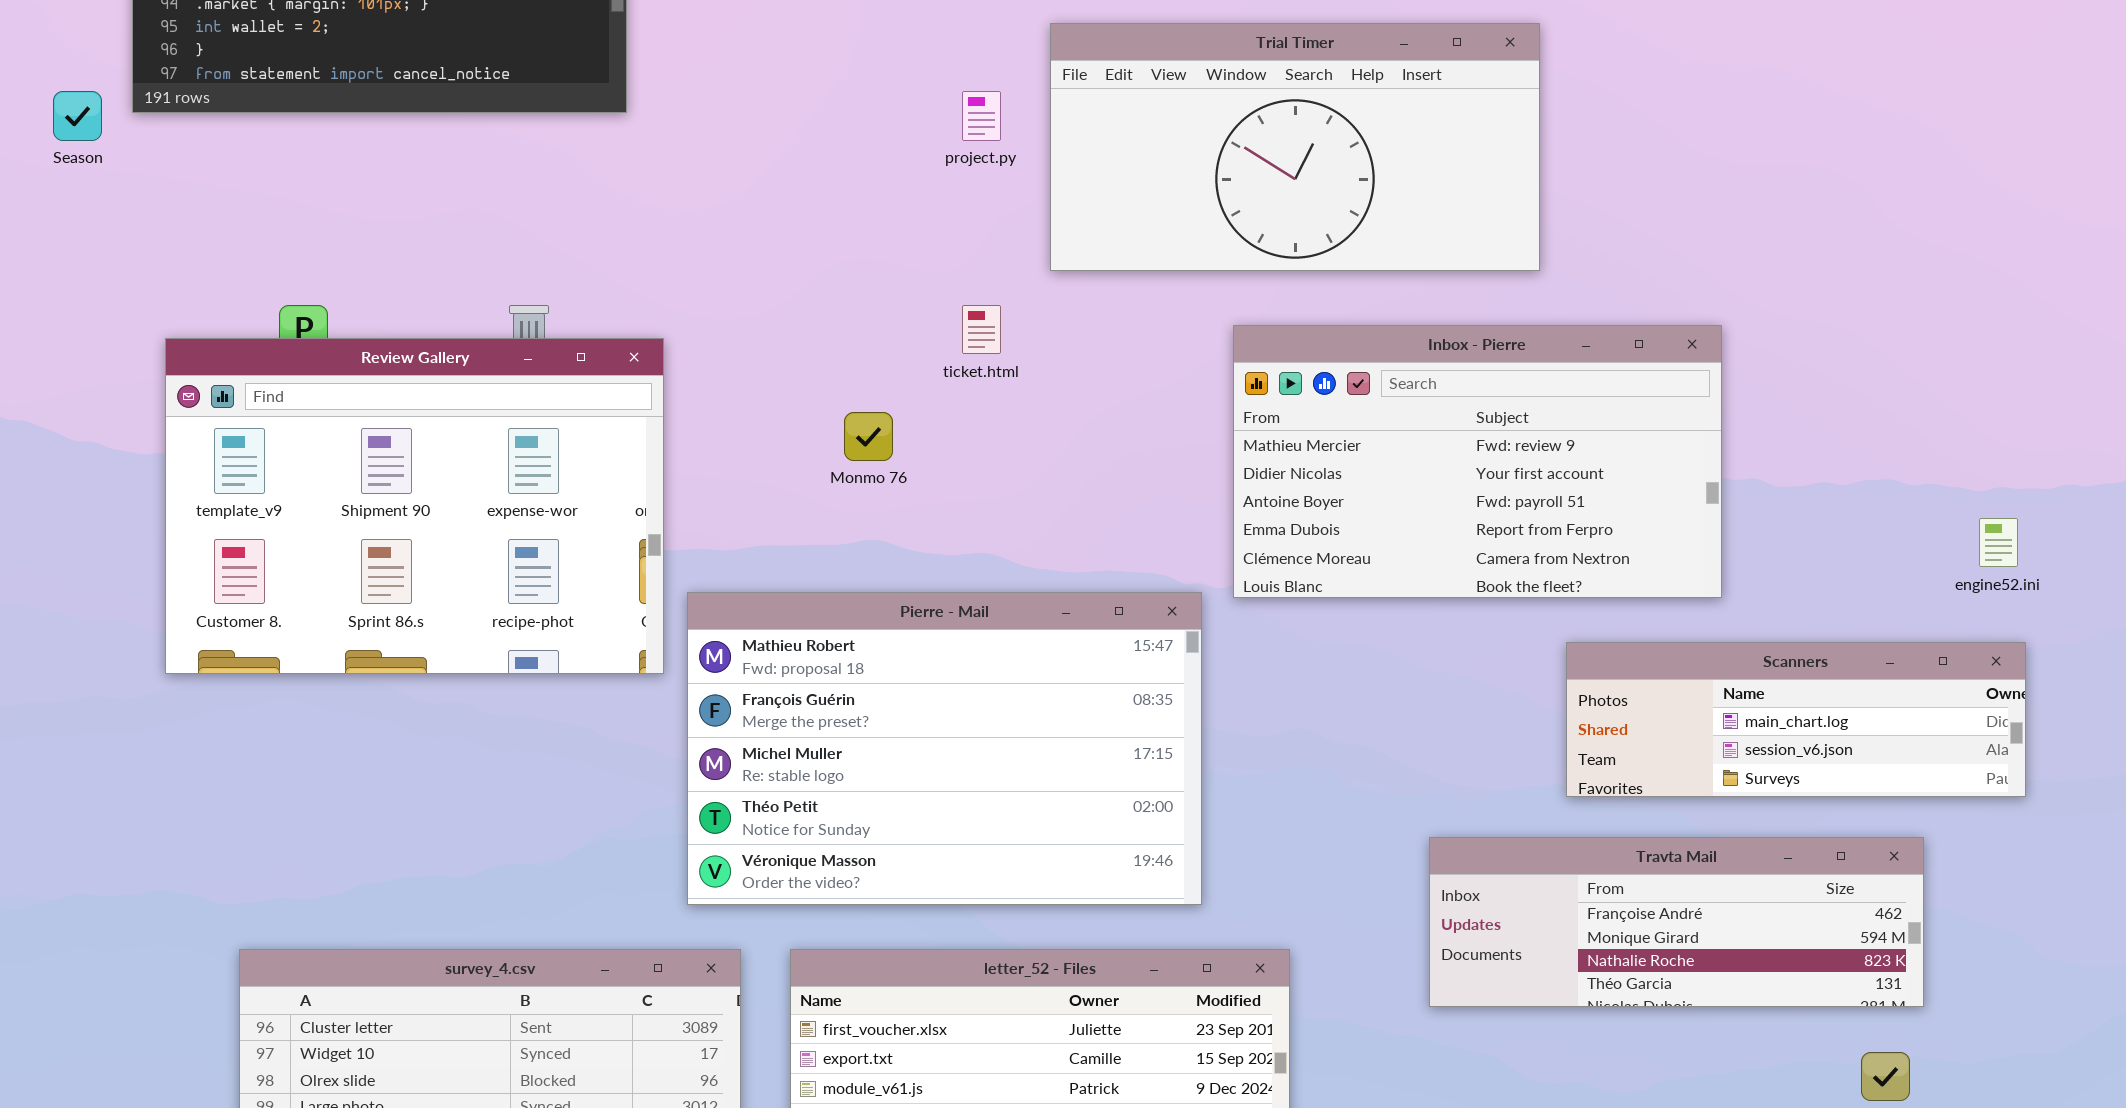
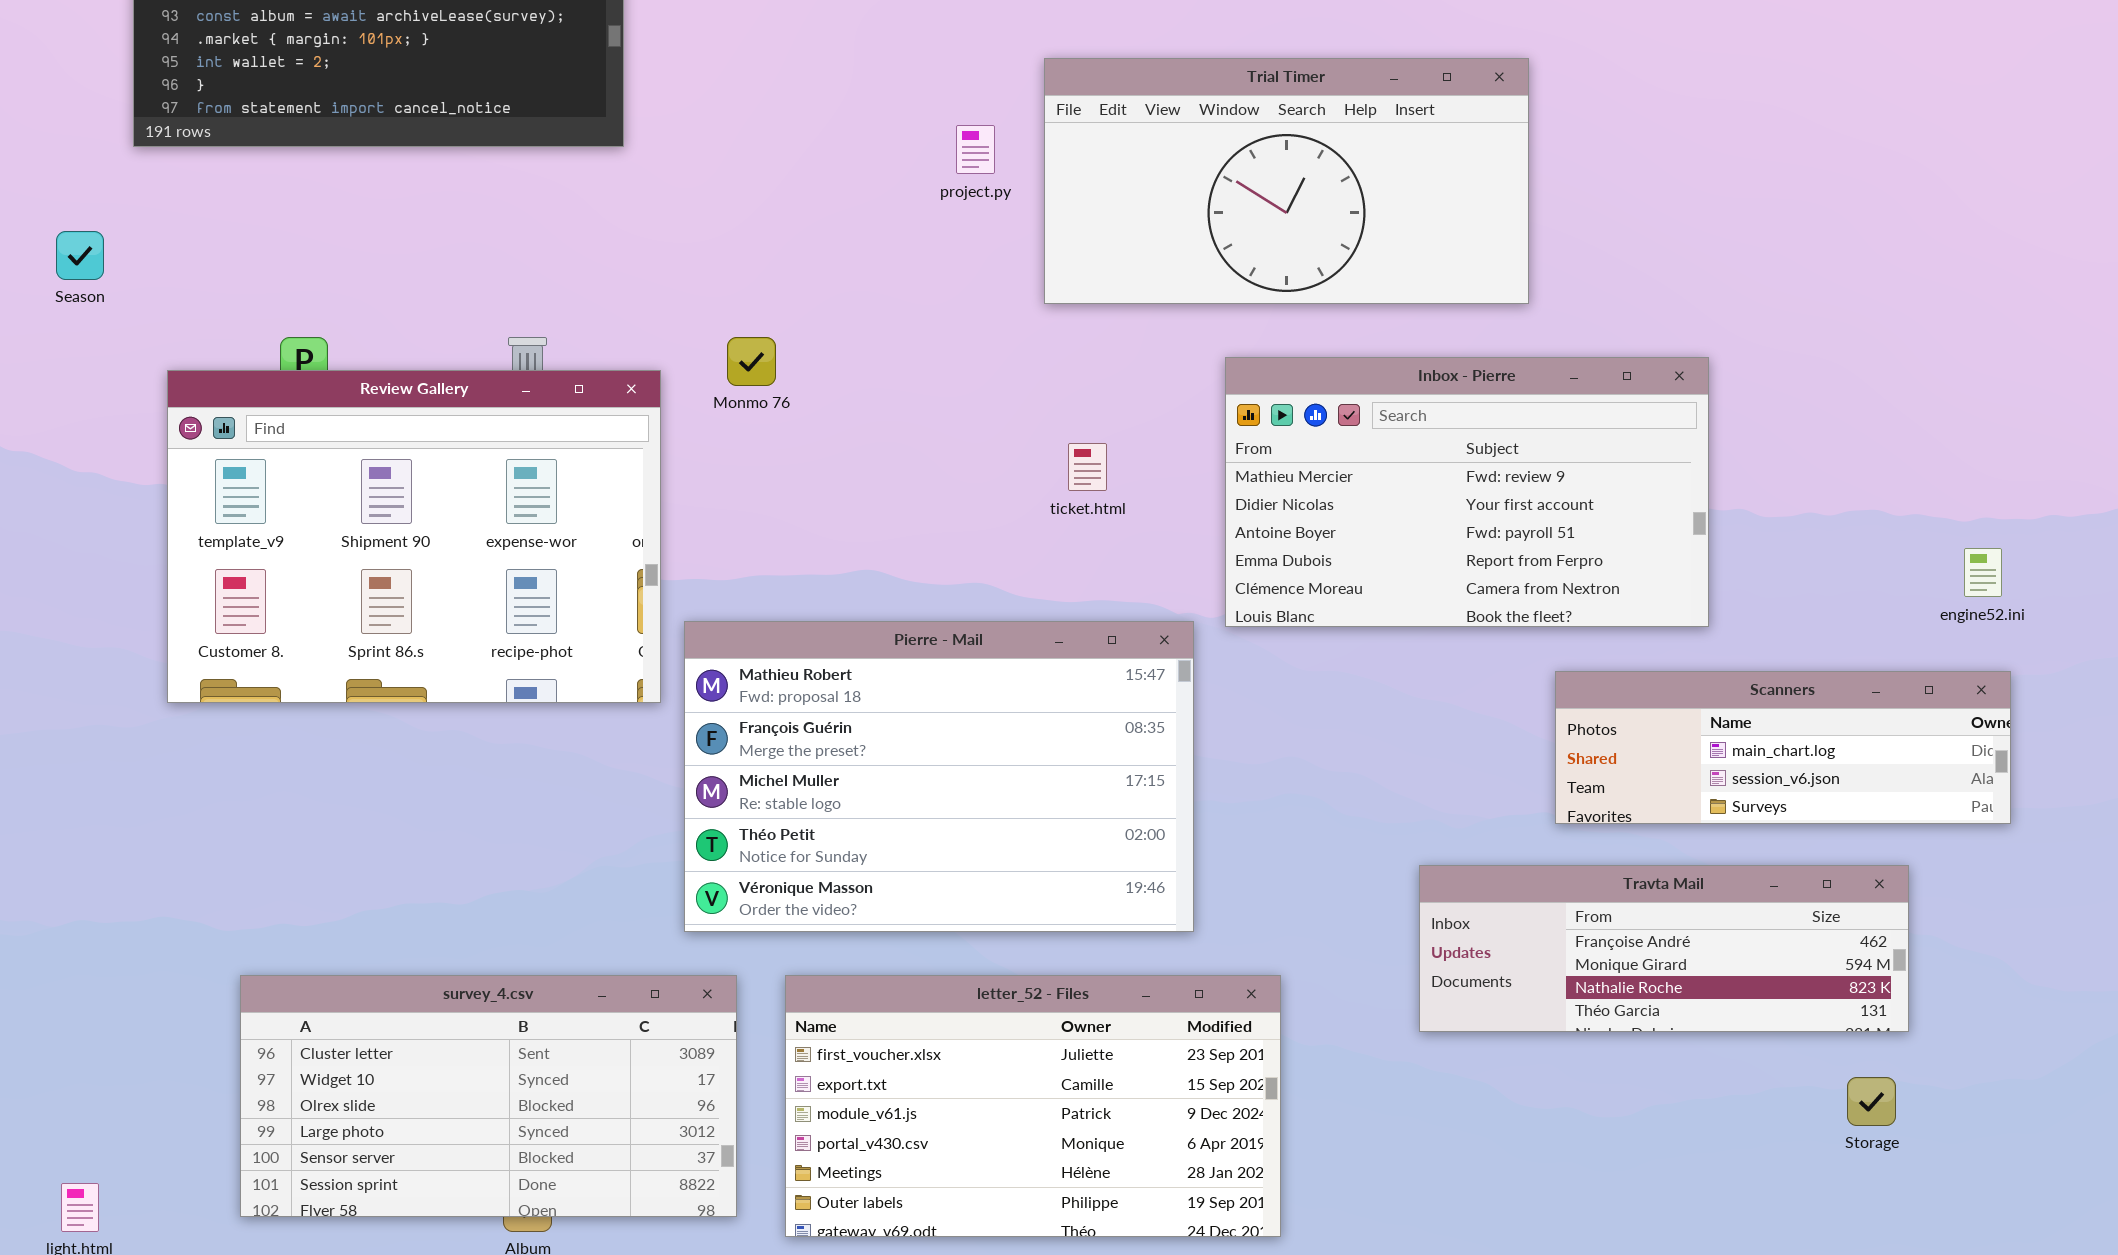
Season: [53,91,102,141] -> [56,231,104,280], moved
ticket.html: [962,305,1001,354] -> [1068,443,1107,491], moved
Monmo 76: [844,412,893,461] -> [727,337,776,386], moved

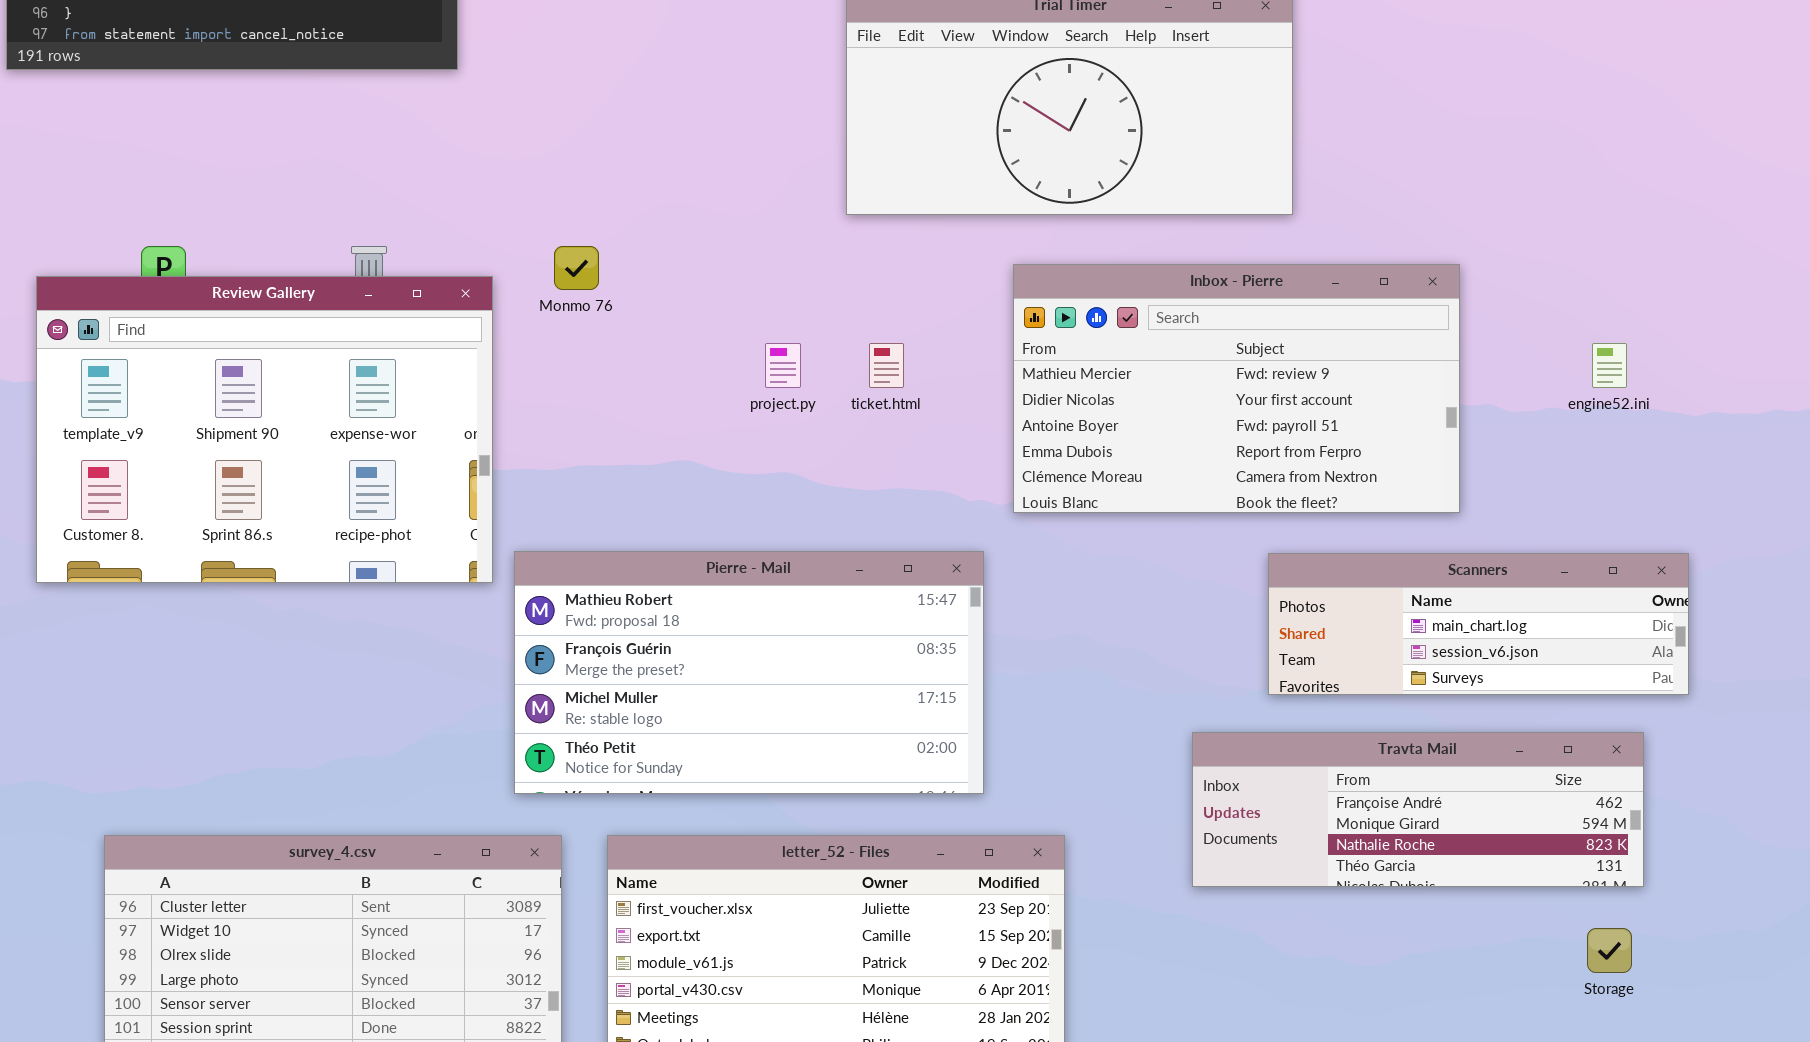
project.py: [956,125,995,174] -> [765,343,801,388], moved
engine52.ini: [1964,548,2002,597] -> [1592,343,1627,388], moved
Pierre - Mail: [684,621,1194,932] -> [514,551,984,794], resized
Scanners: [1555,671,2011,824] -> [1268,553,1689,695], moved

